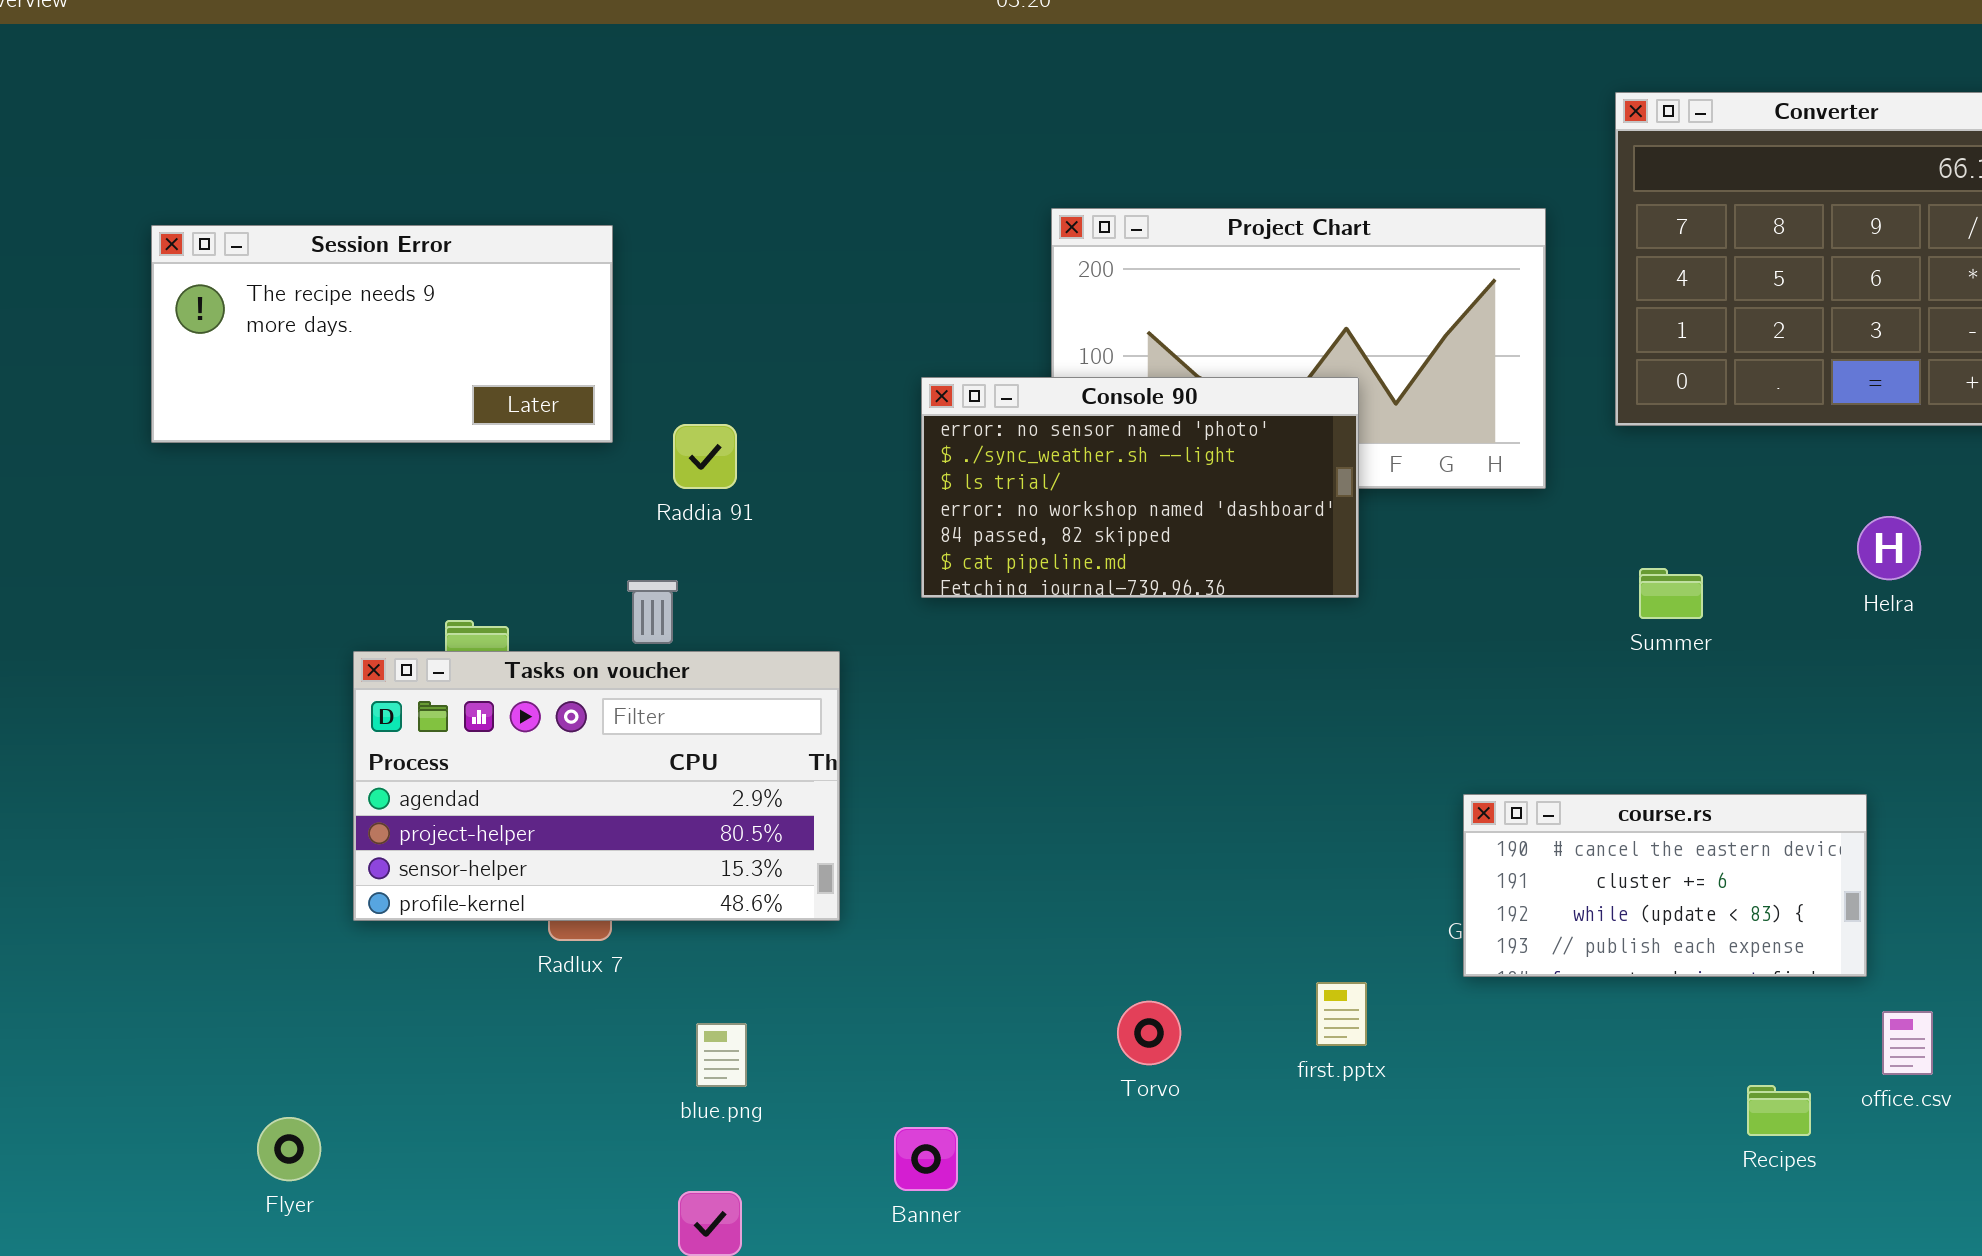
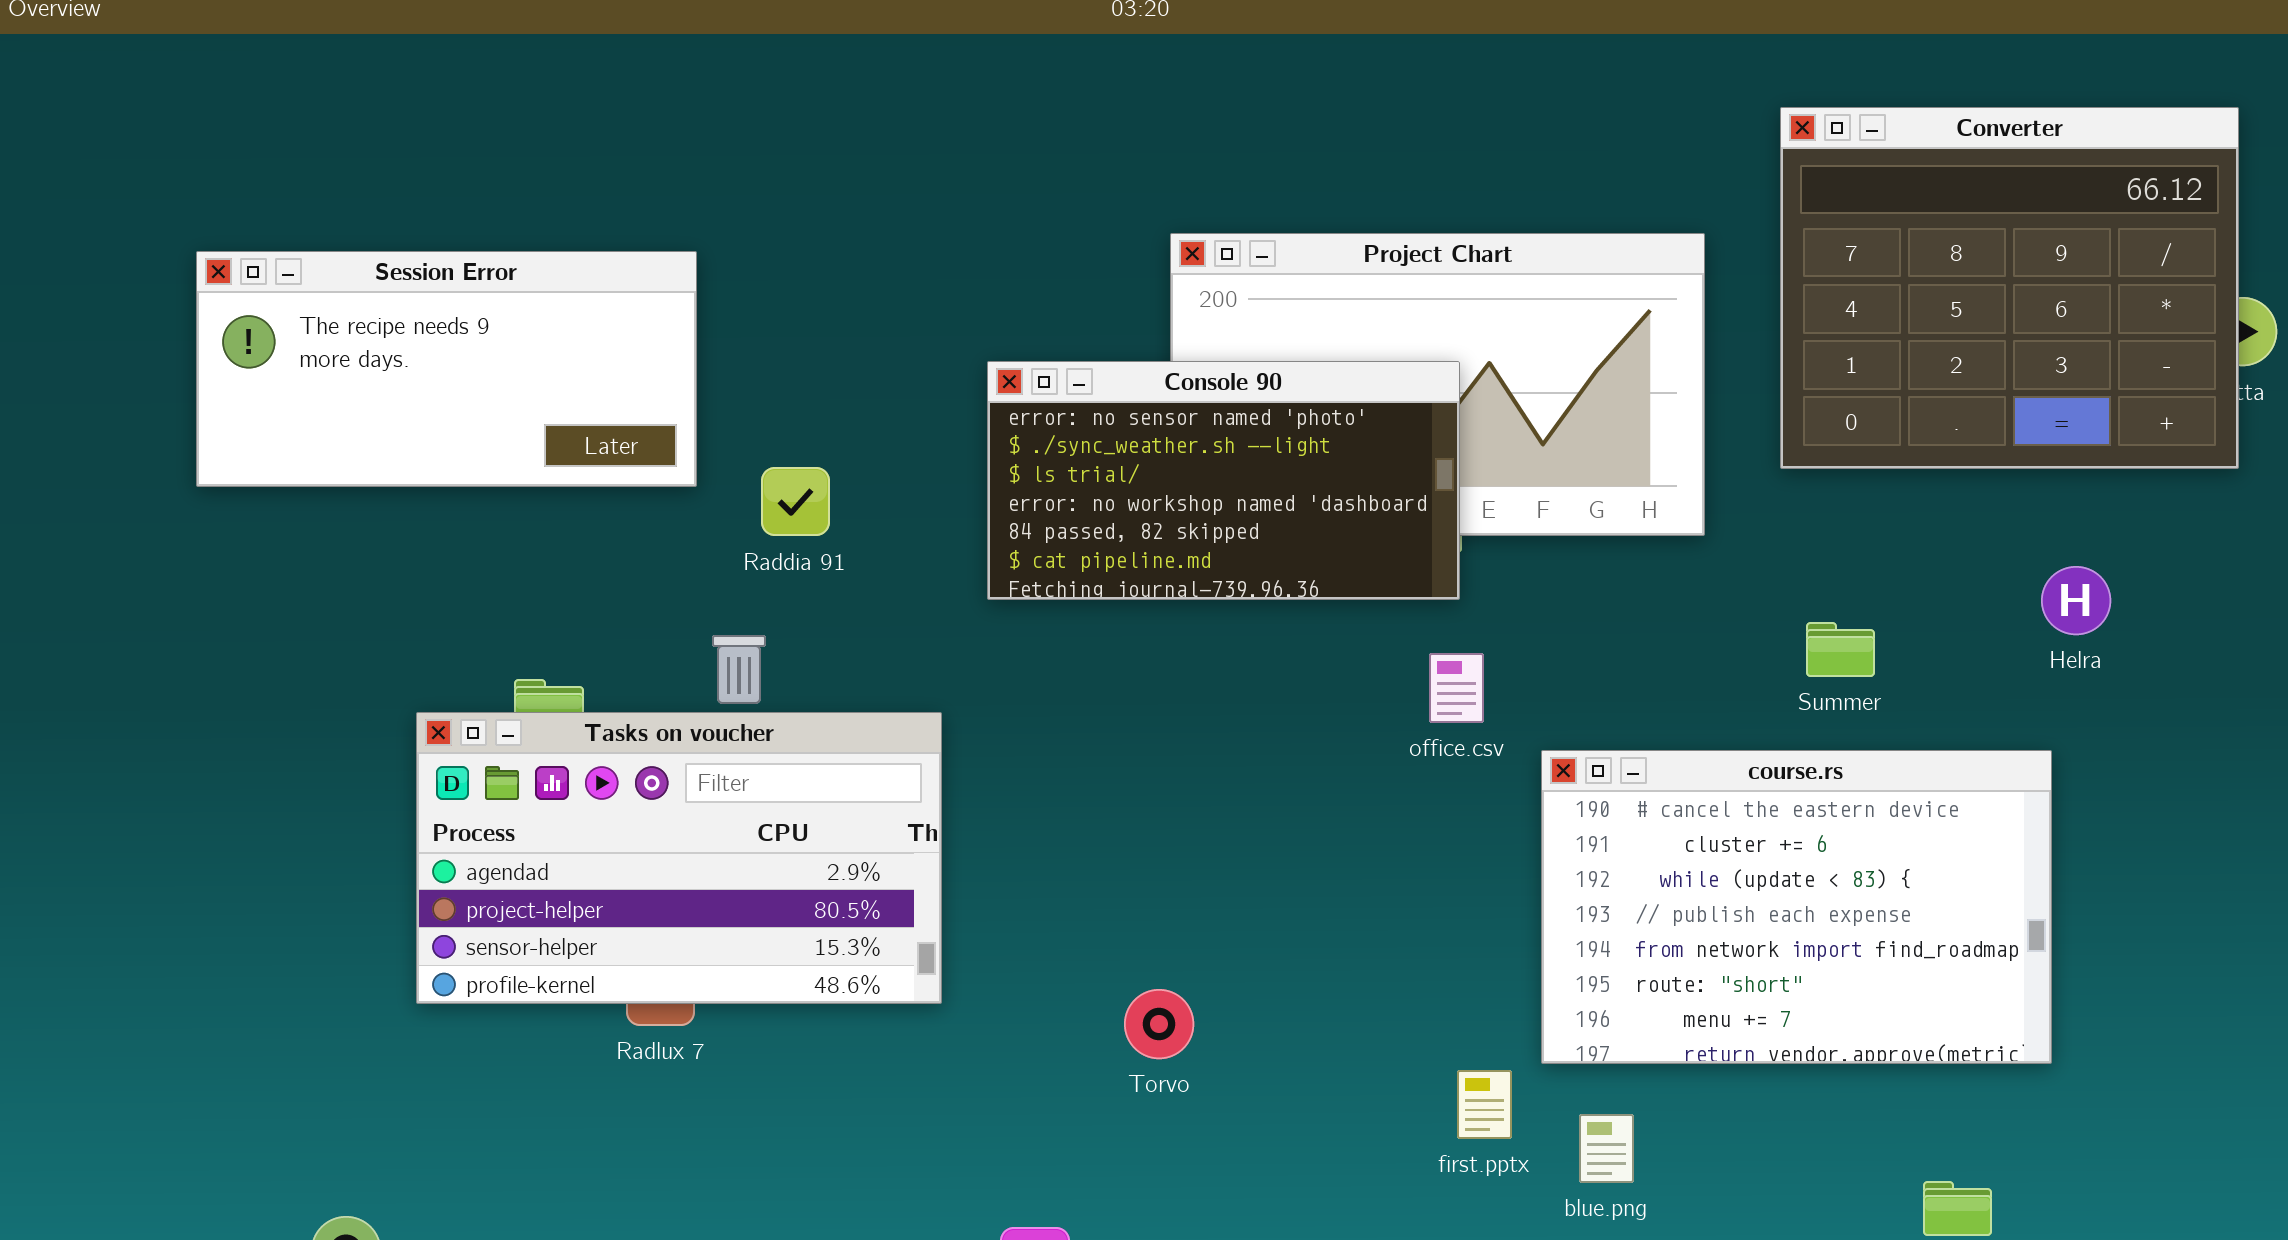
Console 90: [921,377,1359,598] -> [987,361,1460,600], moved
course.rs: [1463,794,1867,977] -> [1541,750,2052,1064], resized
Torvo: [1117,1001,1181,1065] -> [1124,989,1194,1059], moved
office.csv: [1882,1011,1933,1075] -> [1429,653,1484,723], moved
blue.png: [696,1023,747,1087] -> [1579,1114,1634,1183], moved

